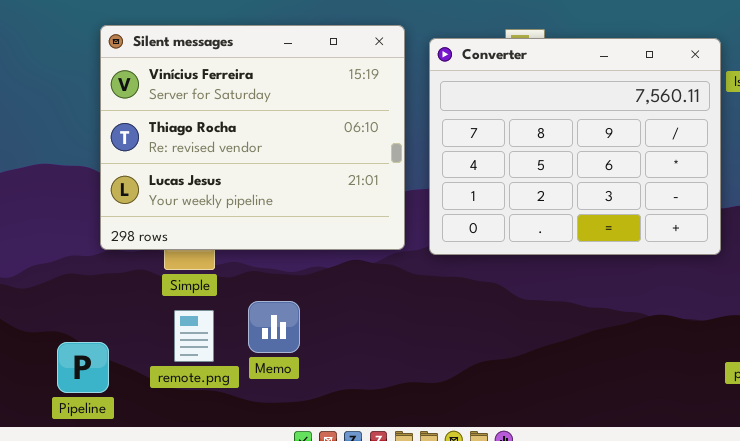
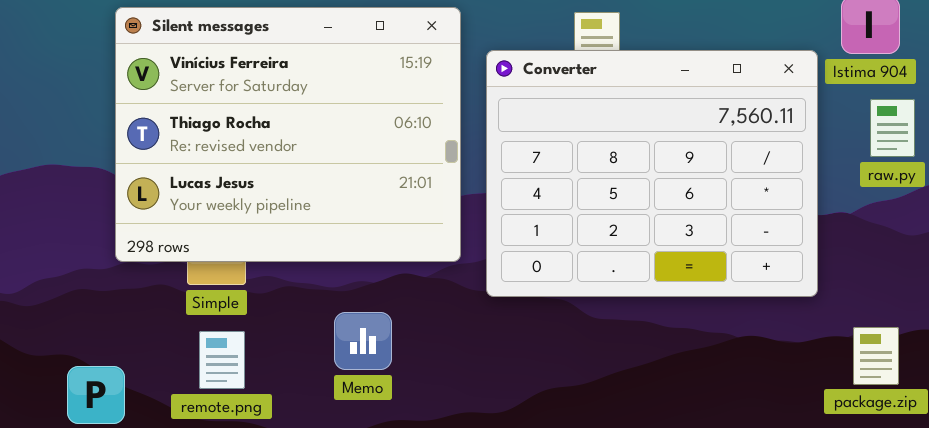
Converter: [429,38,721,255] -> [486,50,818,297], moved
Memo: [248,301,300,353] -> [334,312,392,370], moved

